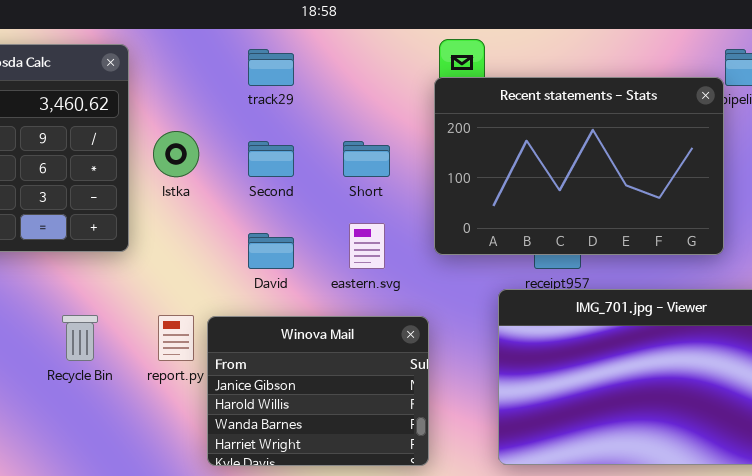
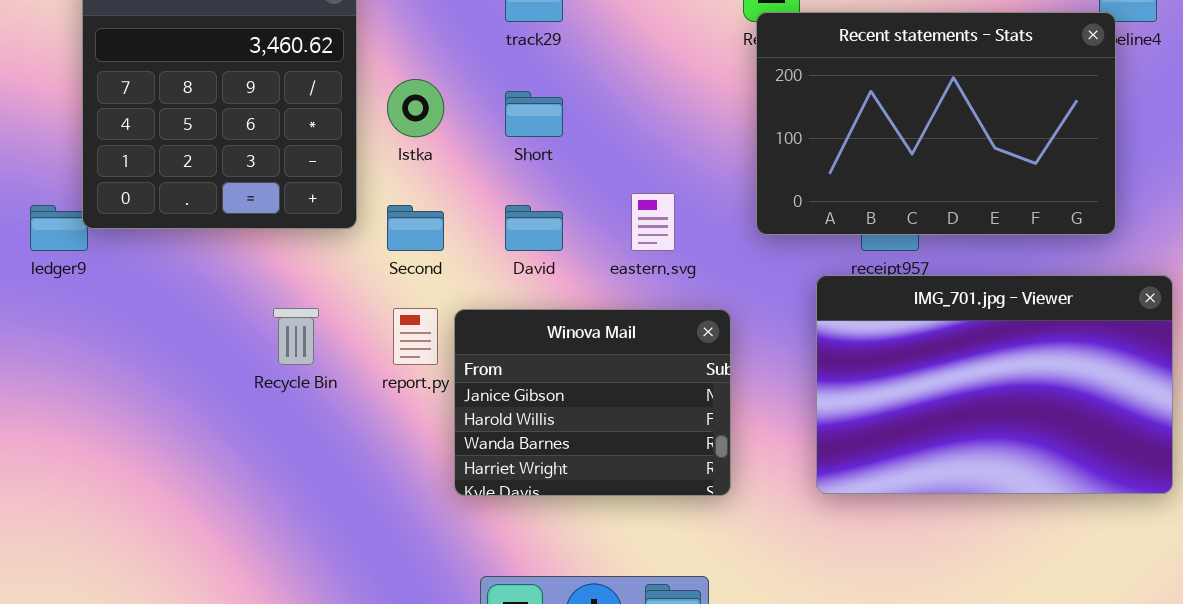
Recent statements - Stats: [434,77,724,255] -> [756,12,1116,235], moved
Second: [248,141,294,177] -> [387,205,444,251], moved
Short: [343,141,390,177] -> [505,91,563,137], moved

